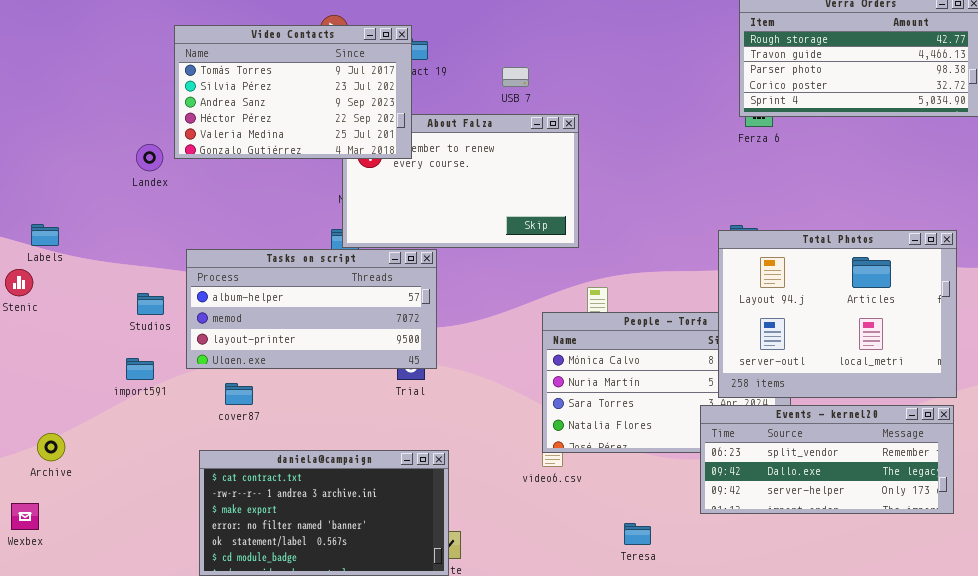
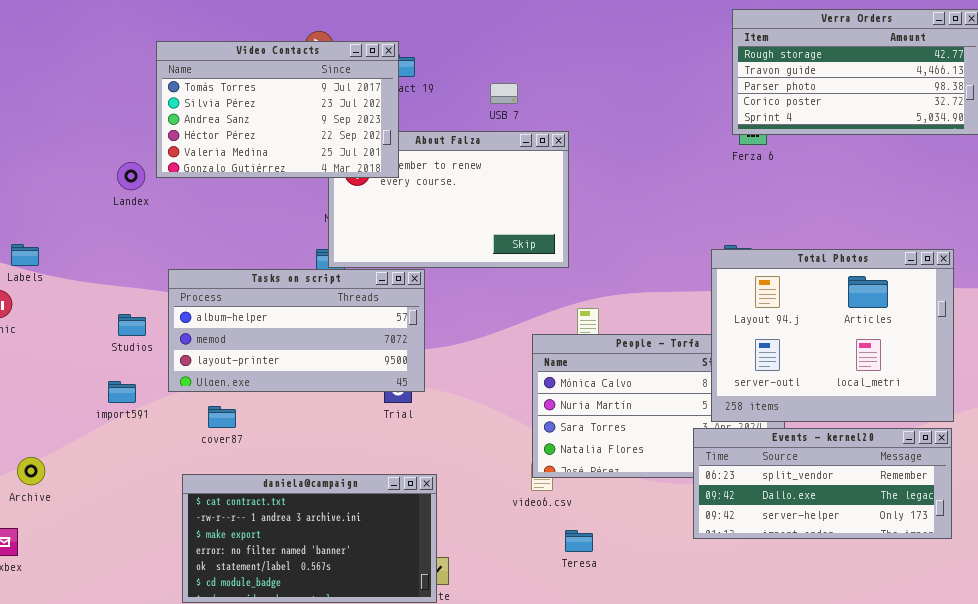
Teresa: [624,523,651,545] -> [565,530,593,552], moved

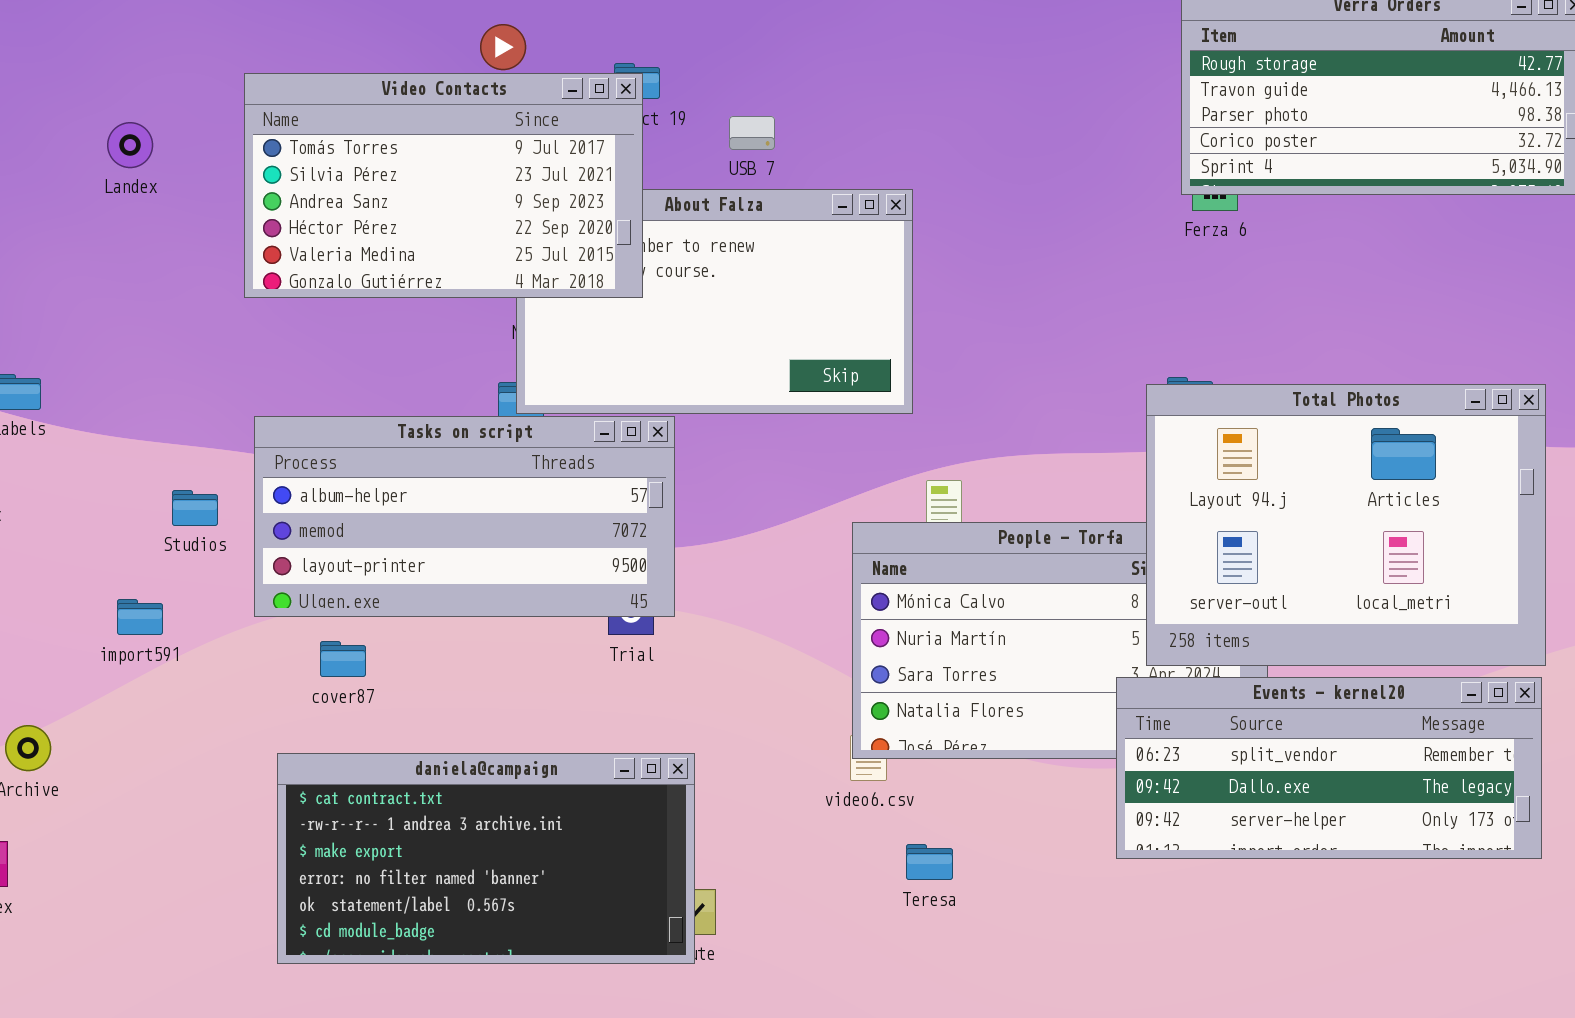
Video Contacts: [156,41,399,178] -> [244,73,643,298], moved
USB 7: [490,83,518,104] -> [729,116,775,150], moved
Landex: [117,162,145,190] -> [107,122,153,168], moved
import591: [108,381,136,403] -> [117,599,163,635], moved

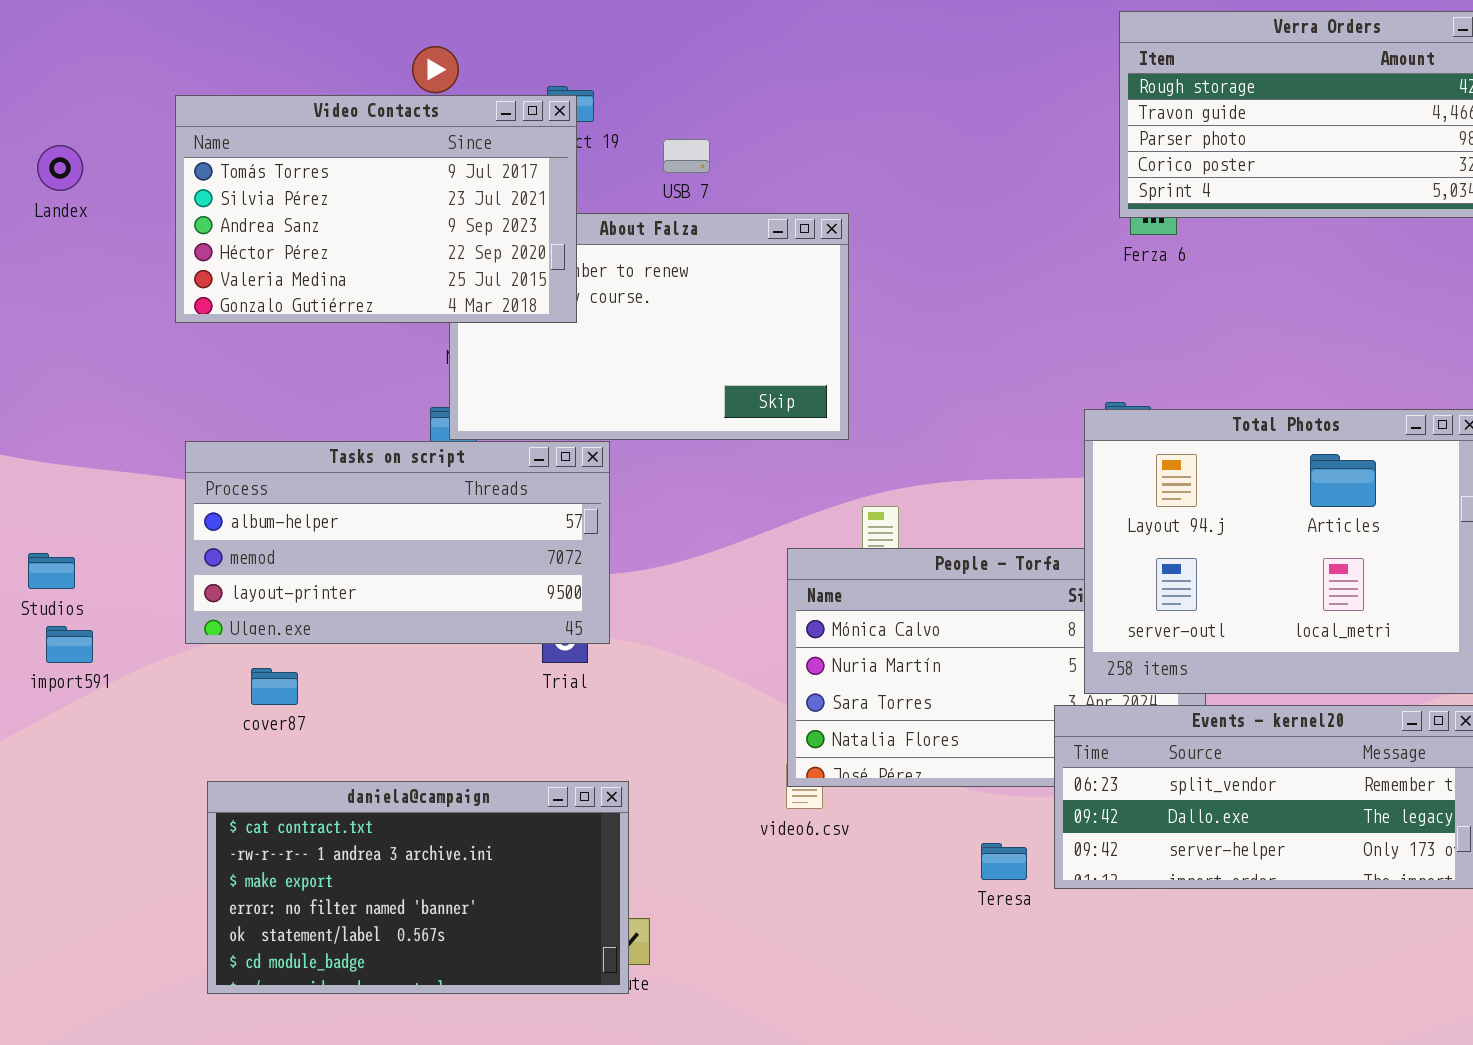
Studios: [172,490,218,526] -> [28,553,75,589], moved
Teresa: [906,844,953,880] -> [981,843,1027,880], moved

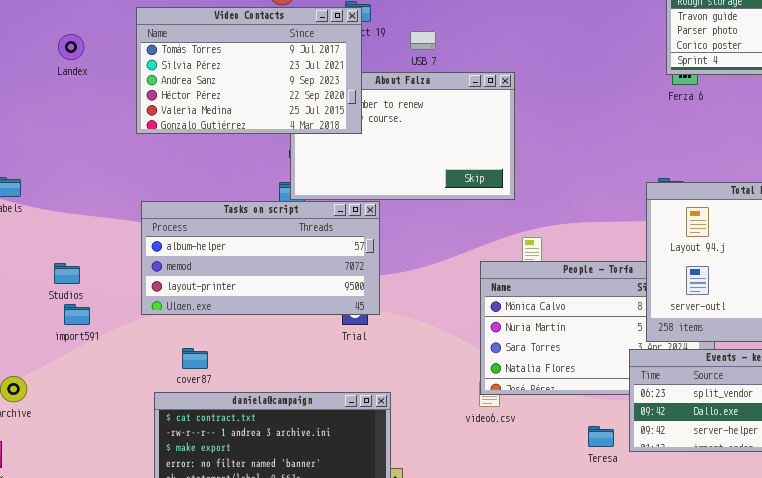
cover87: [251,668,298,705] -> [182,348,208,369], moved

